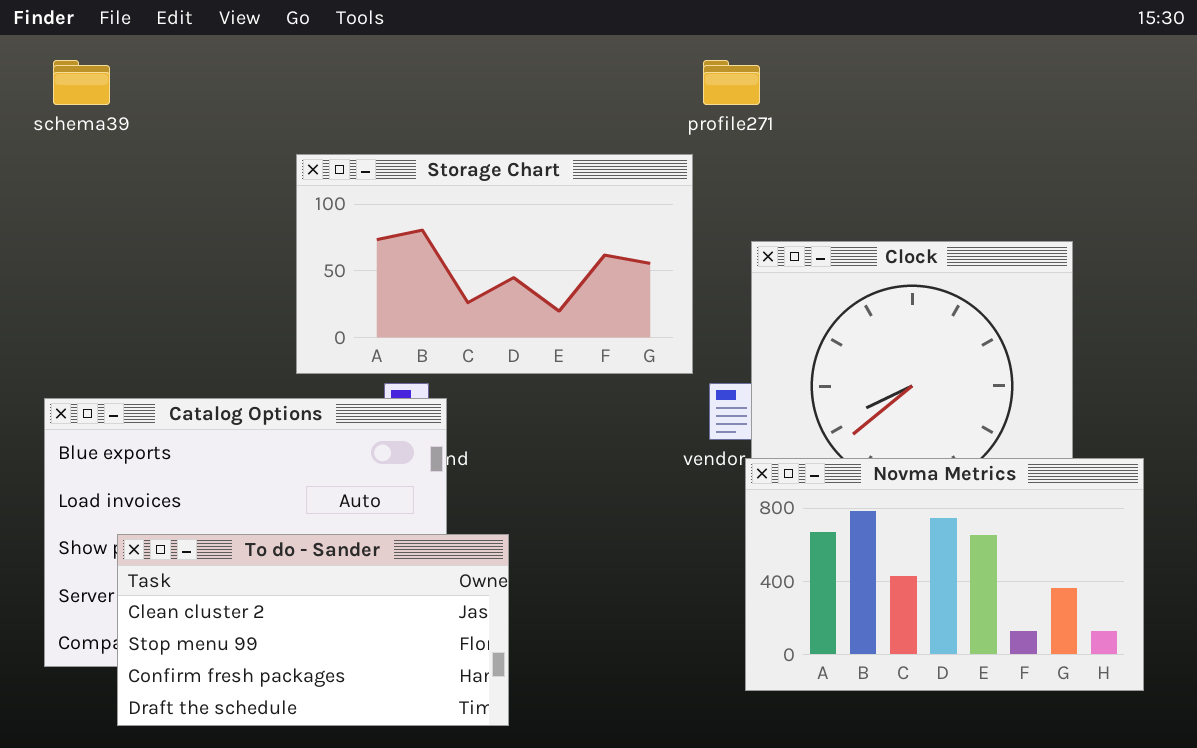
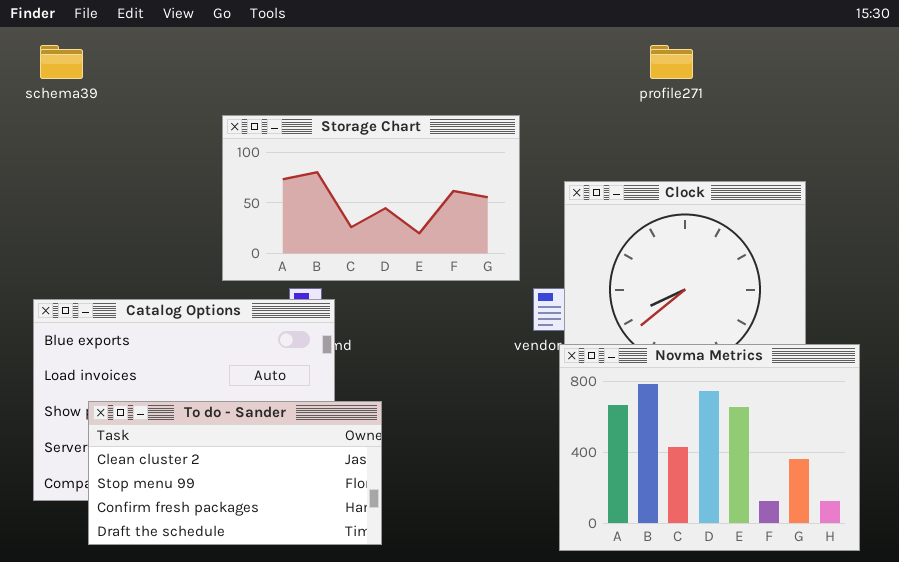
profile271: [703,60,760,105] -> [650,45,693,79], moved
Novma Metrics: [745,458,1144,691] -> [559,344,860,551], resized

